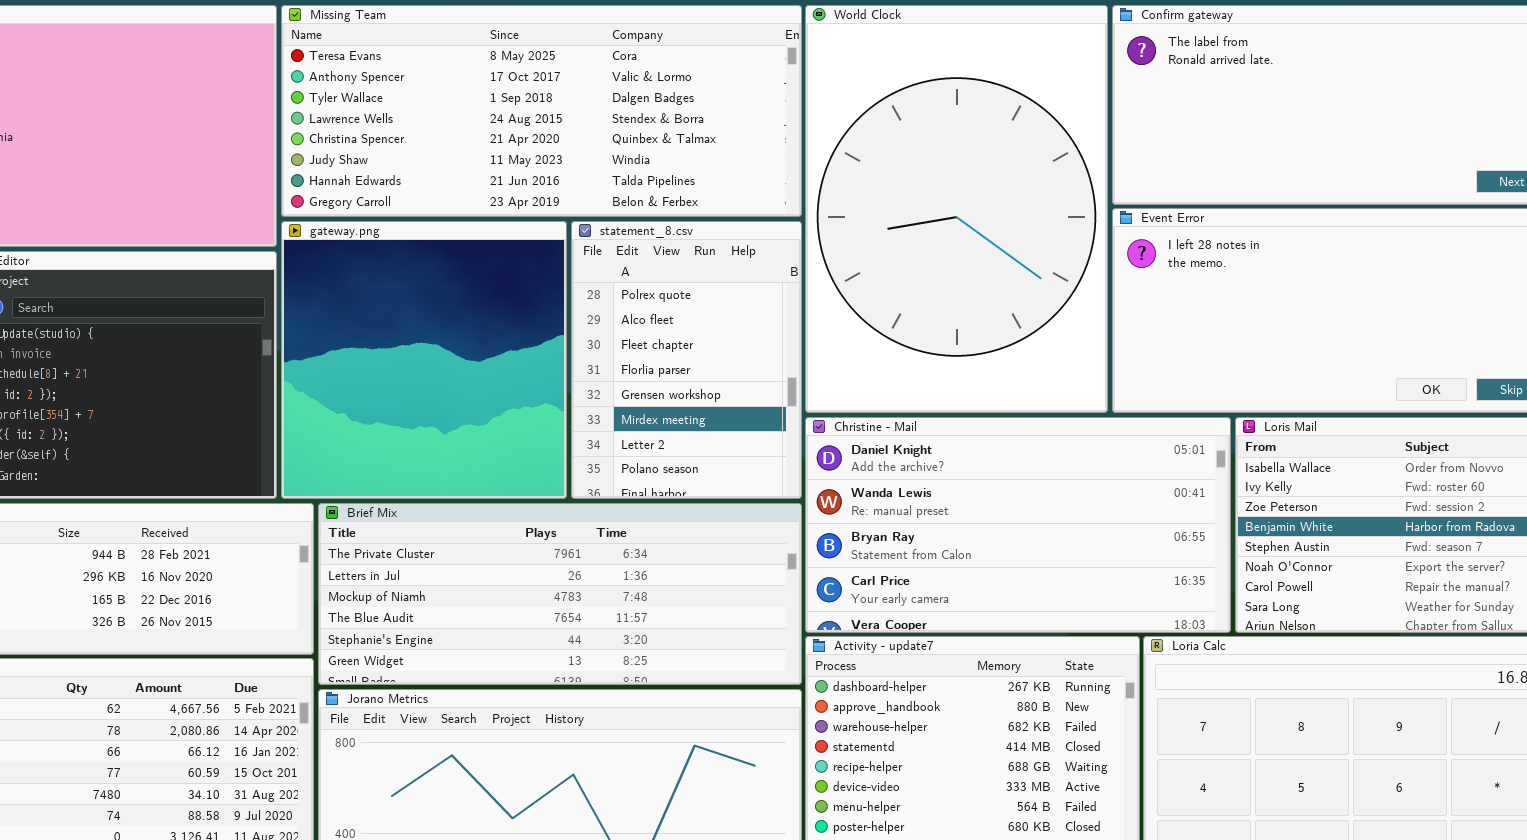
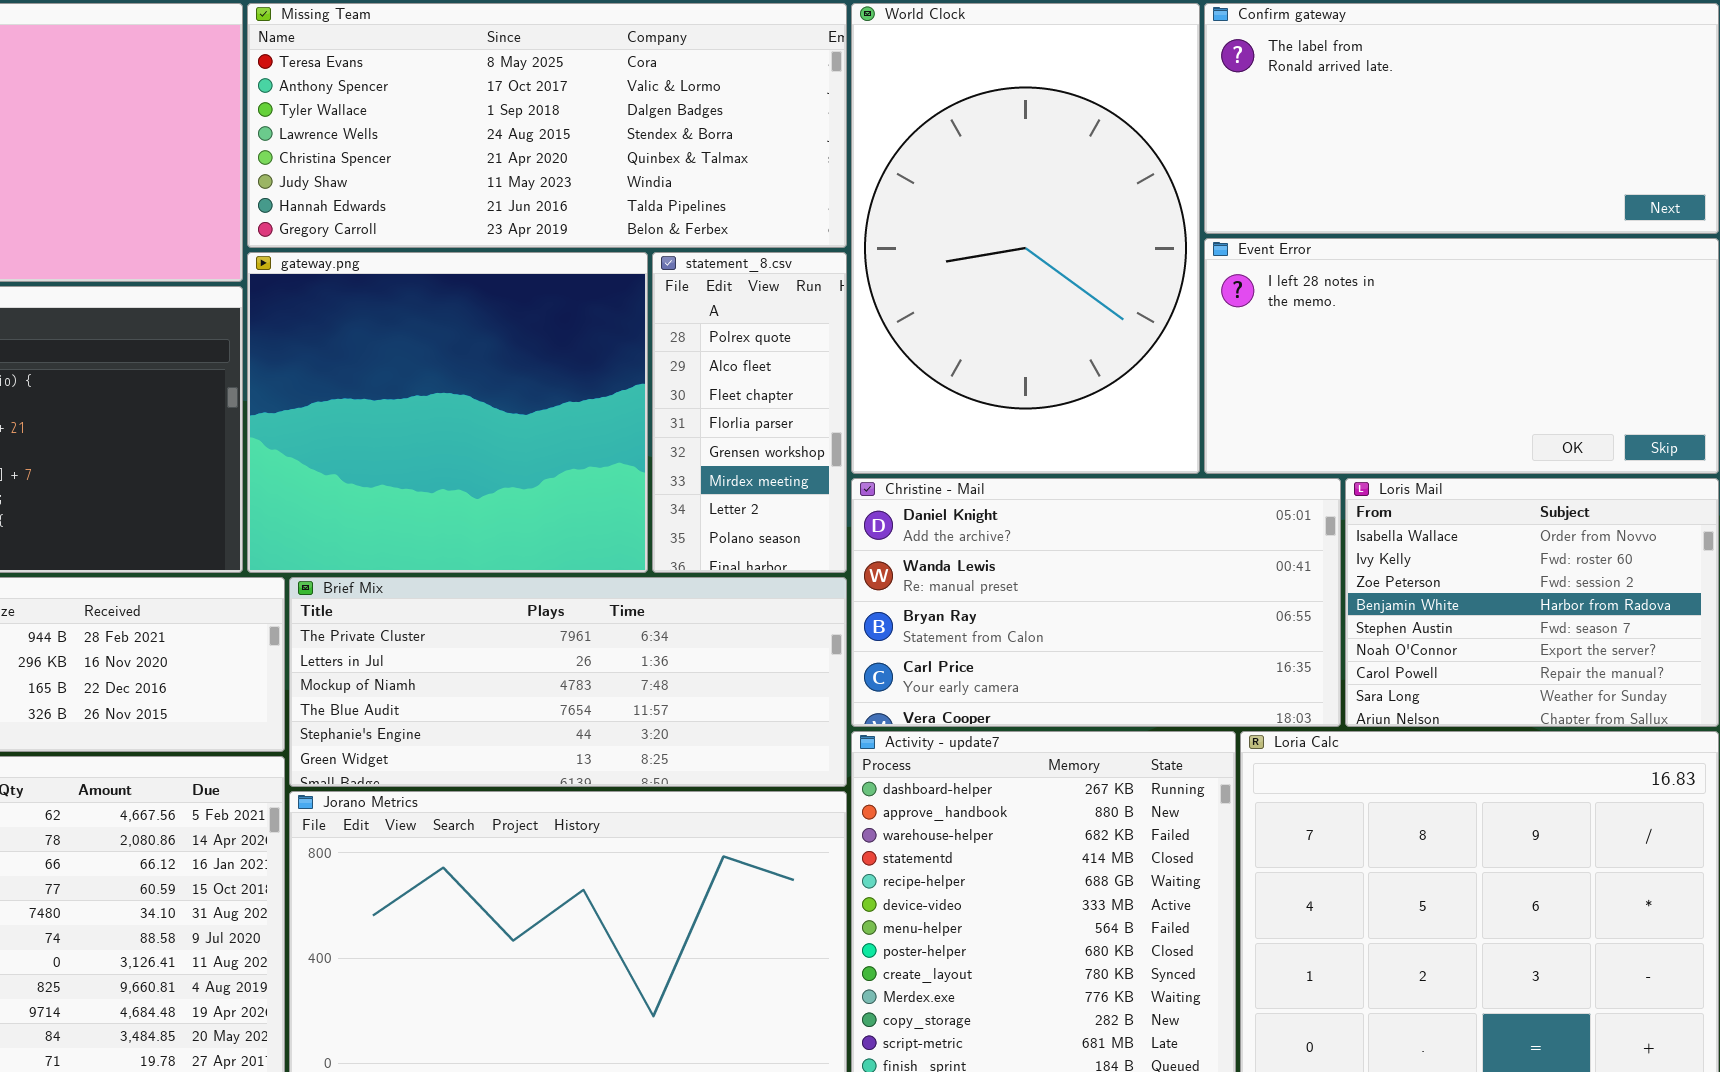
gateway.png: [281,221,567,499] -> [247,252,648,573], resized
statement_8.csv: [571,221,802,499] -> [652,252,847,573], resized

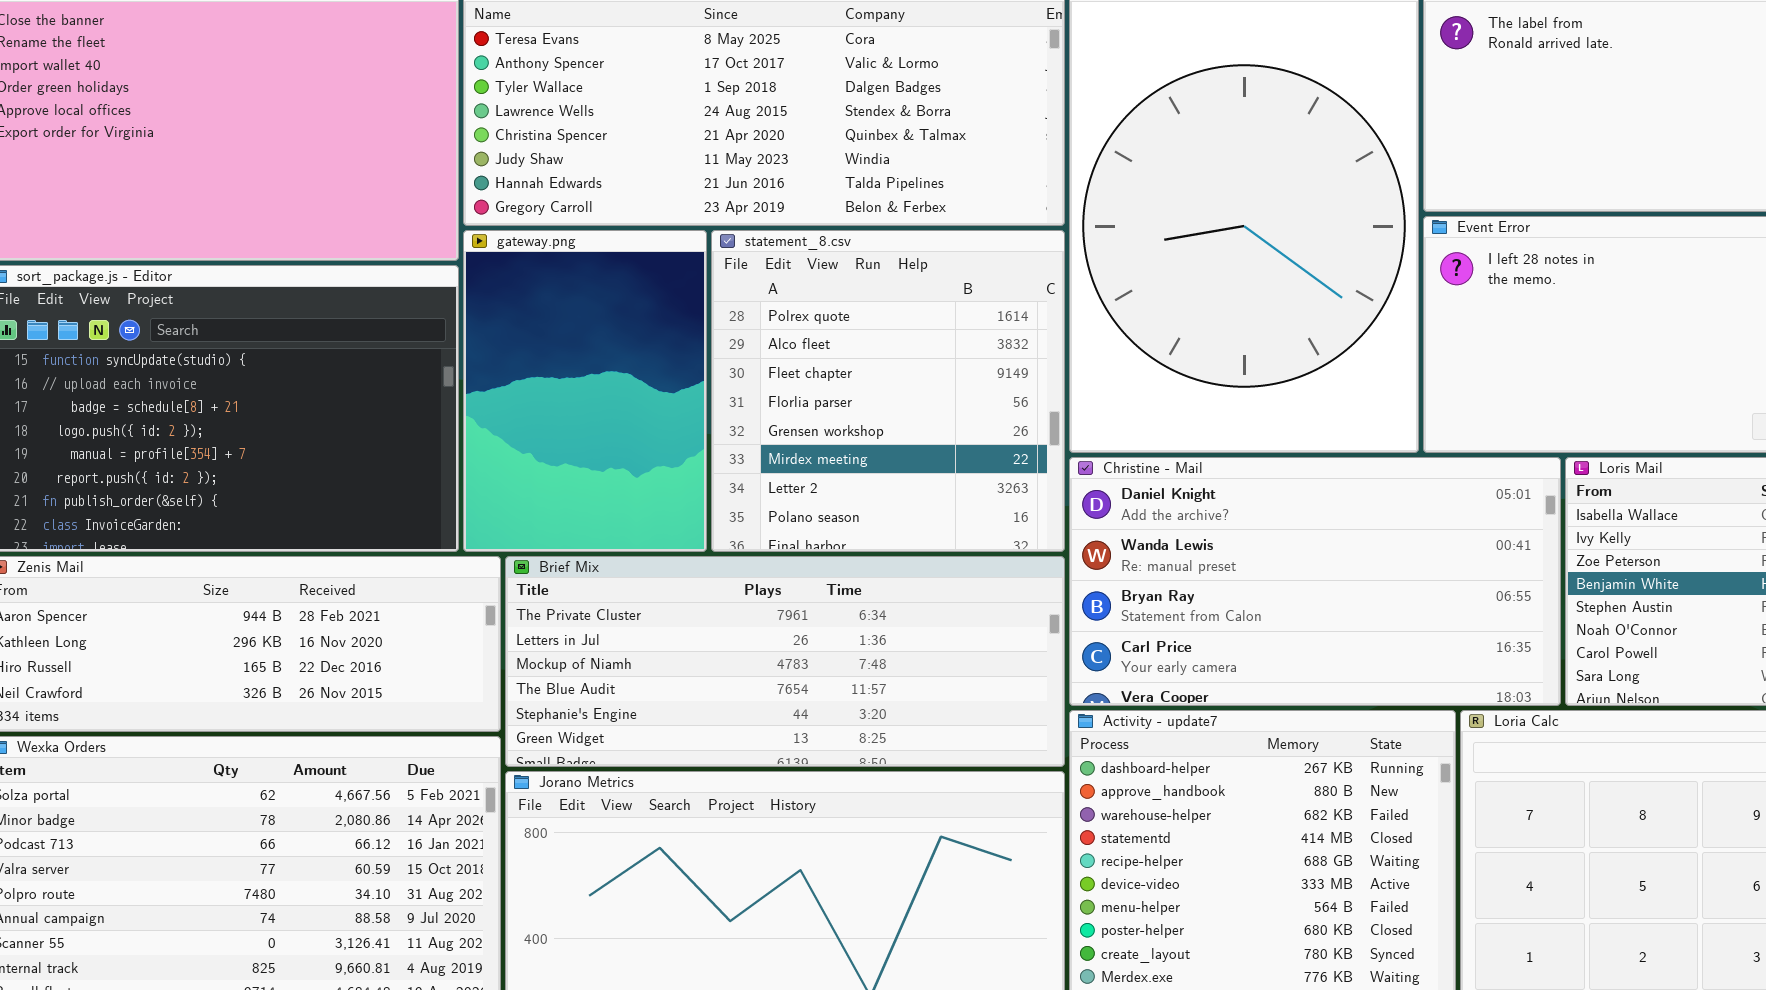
gateway.png: [247,252,648,573] -> [463,230,707,552], resized
statement_8.csv: [652,252,847,573] -> [711,230,1065,552], resized

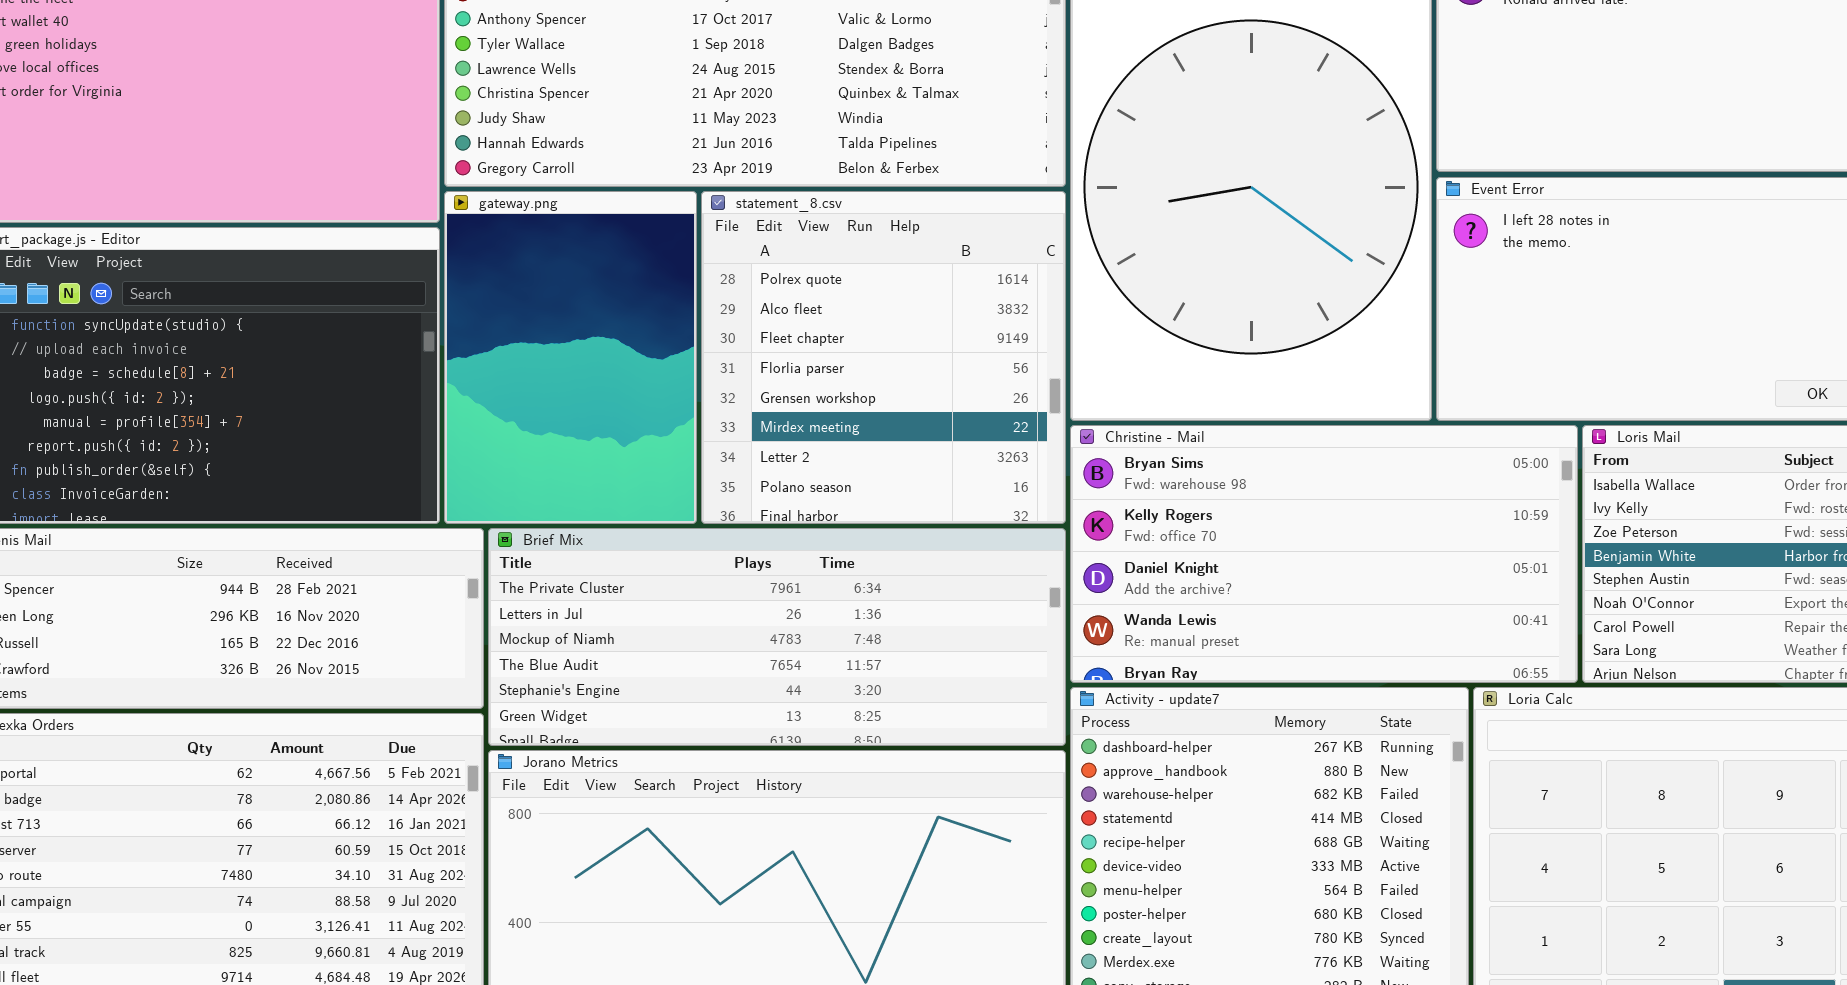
Christine - Mail: [1069,457,1561,706] -> [1070,425,1578,683], scrolled up 2 rows

